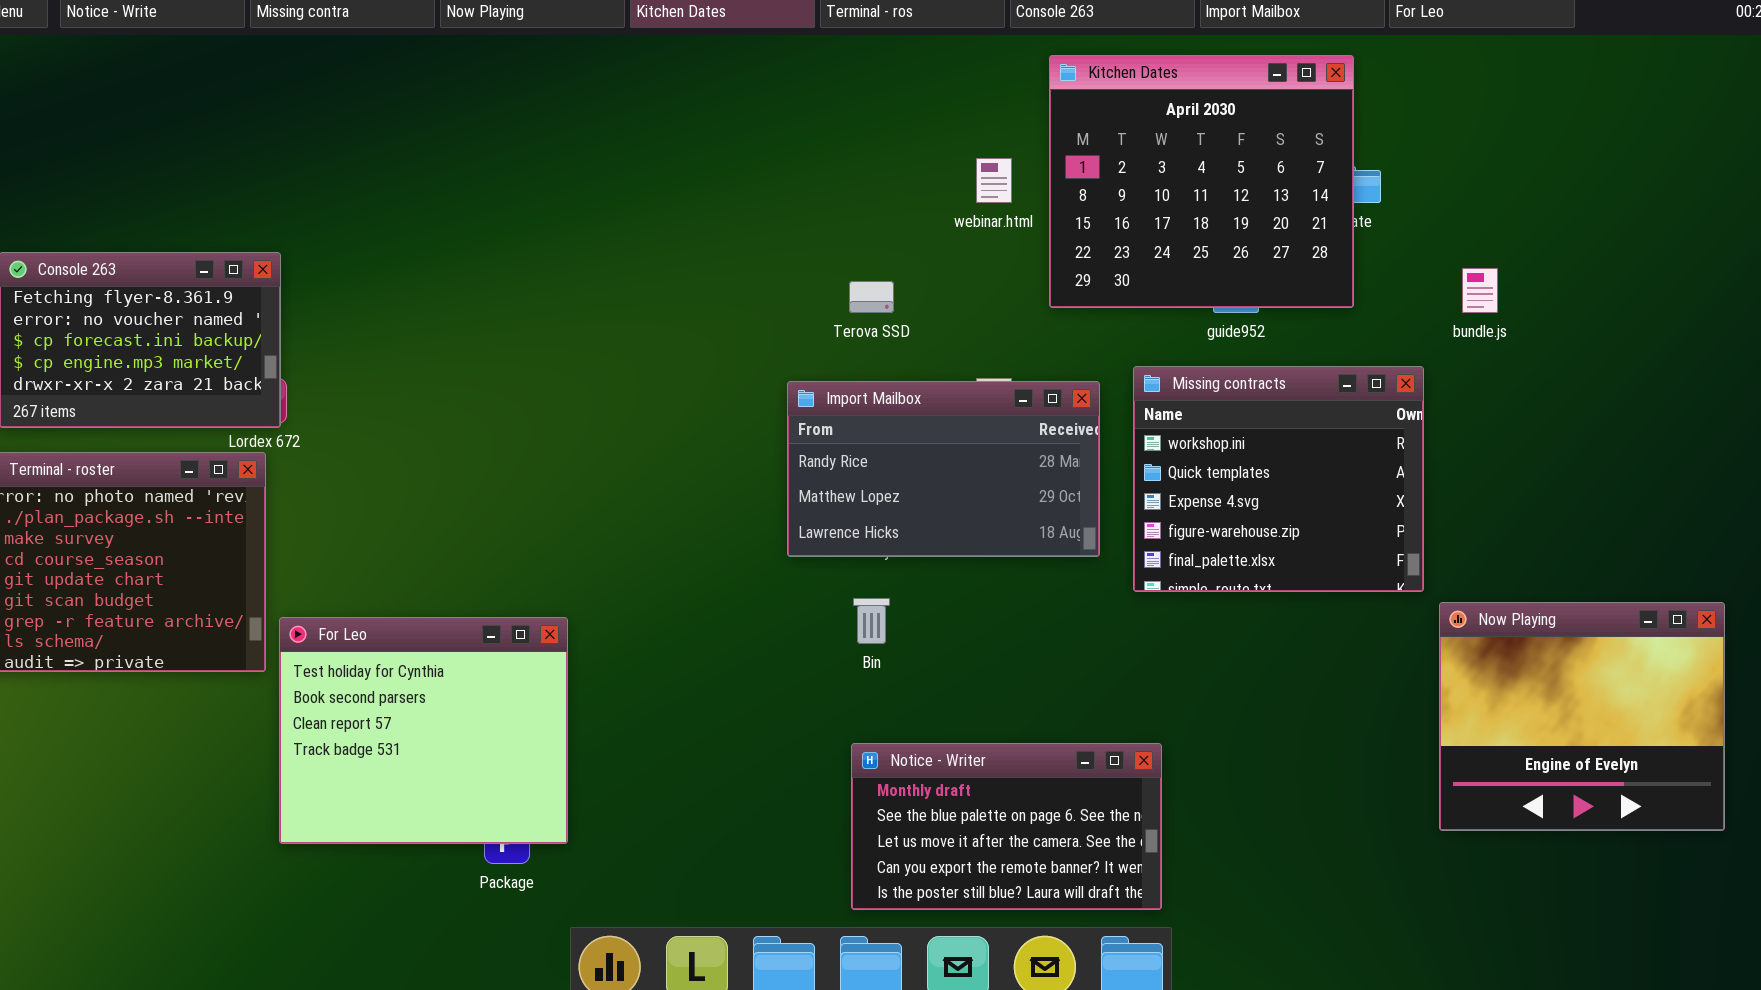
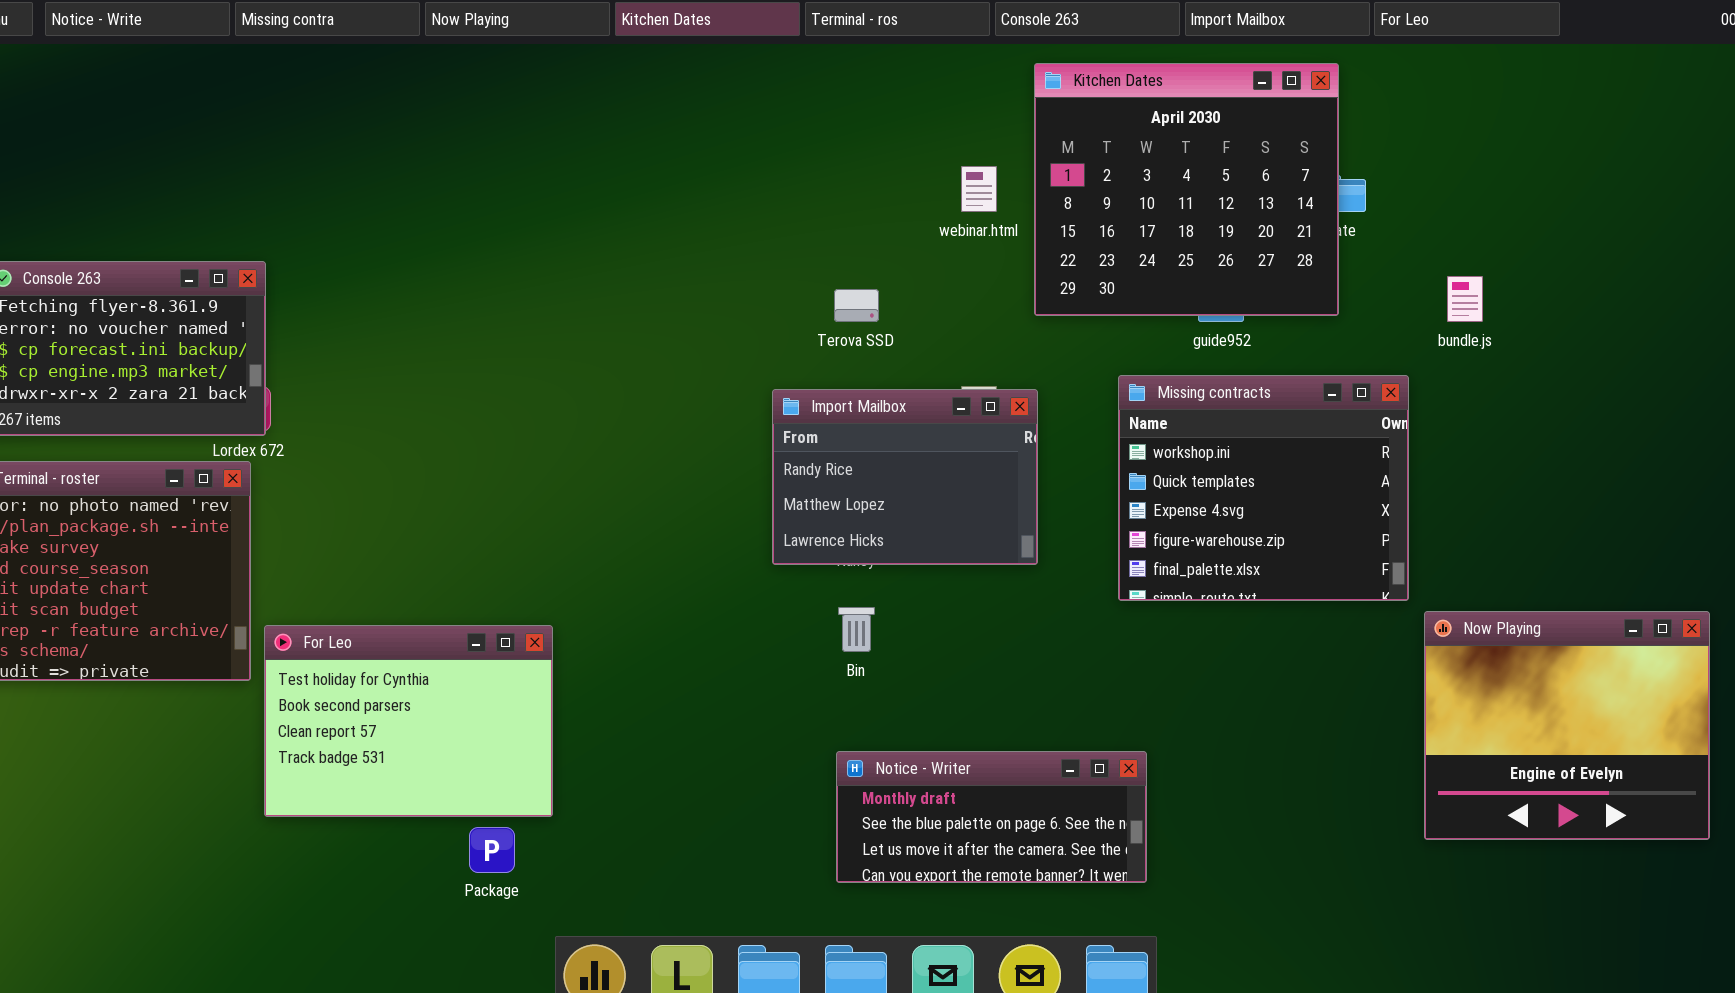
Import Mailbox: [787,381,1100,557] -> [772,389,1038,565], resized
For Leo: [279,617,568,844] -> [264,625,553,817], resized
Notice - Writer: [851,743,1162,910] -> [836,751,1147,883], resized

